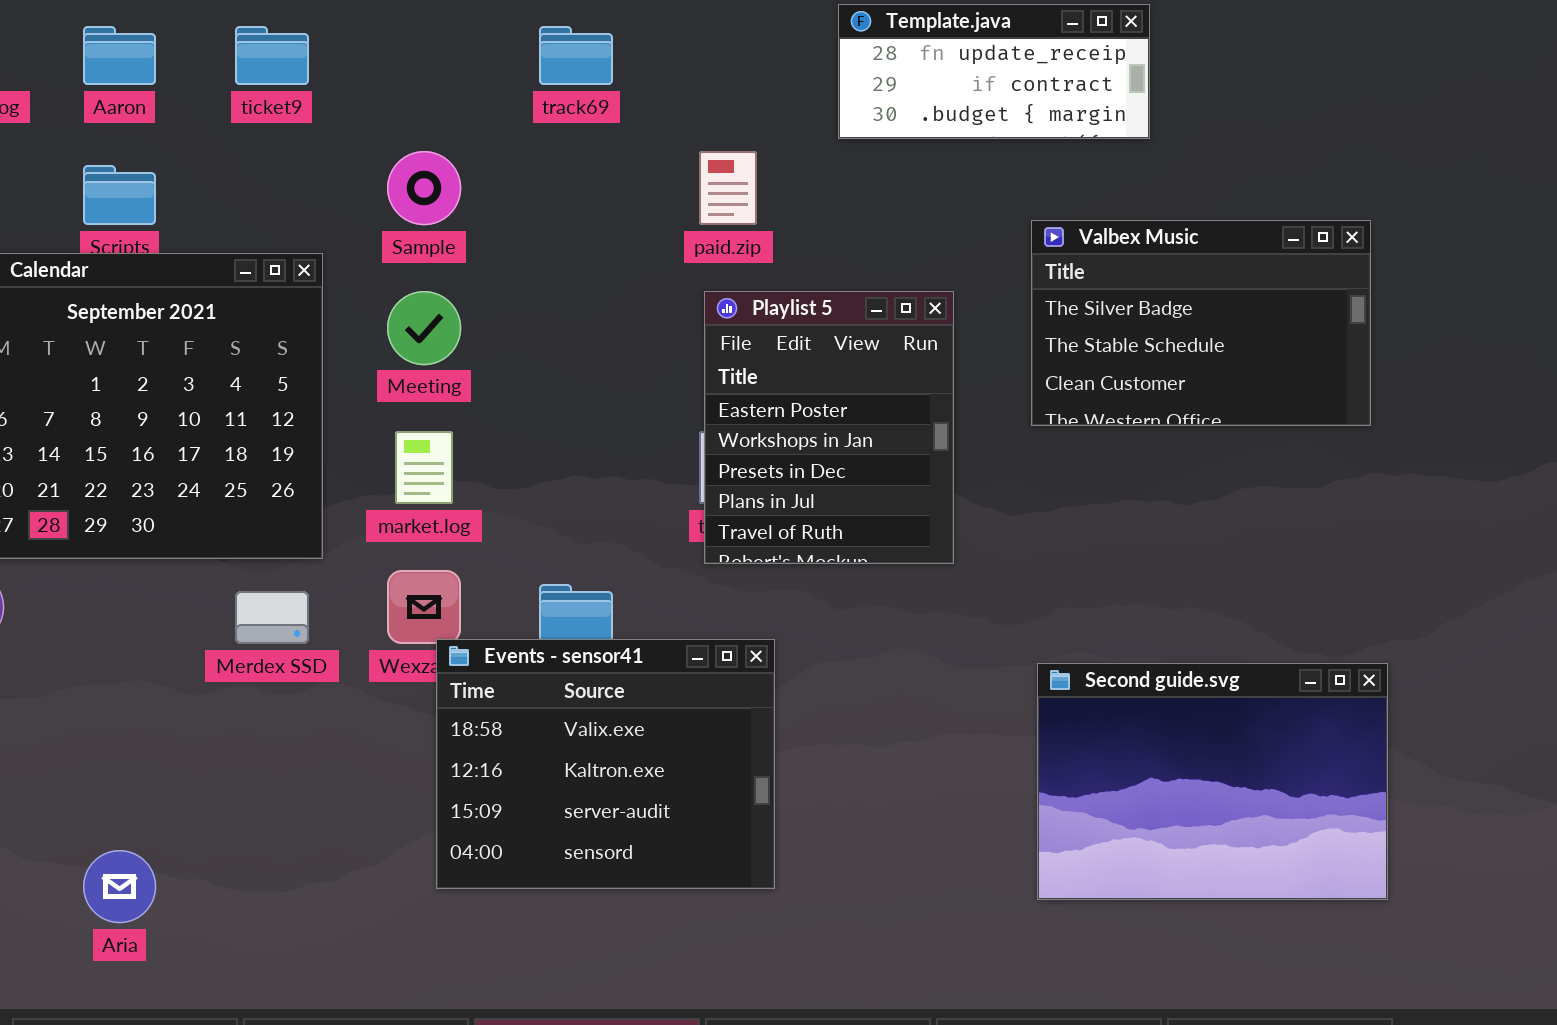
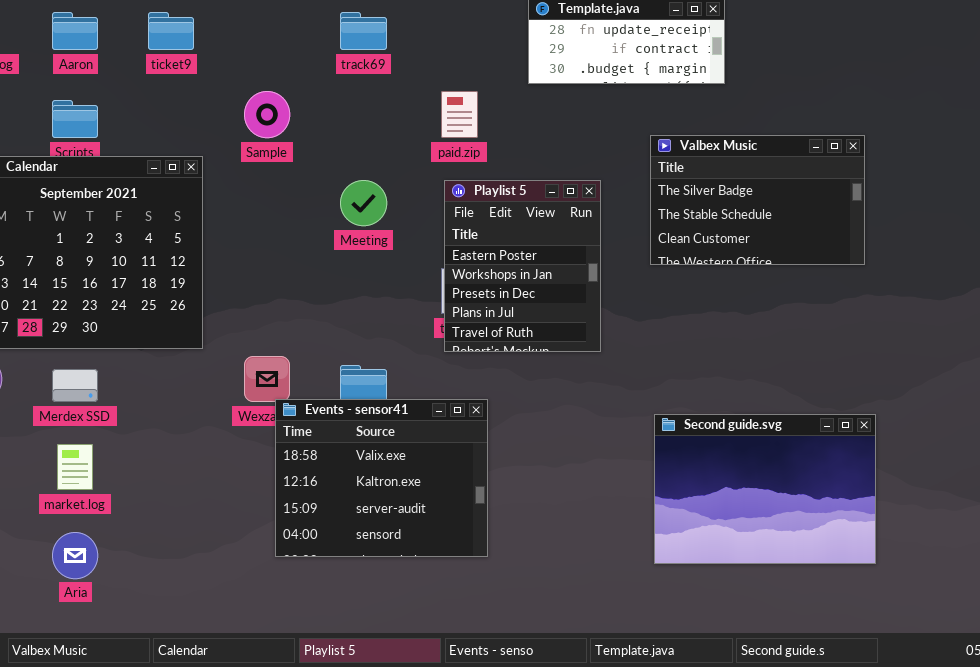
Meeting: [387,291,461,365] -> [340,180,387,226], moved
market.log: [395,431,453,504] -> [57,444,93,490], moved
Merdex SSD: [235,591,309,644] -> [52,369,98,402], moved

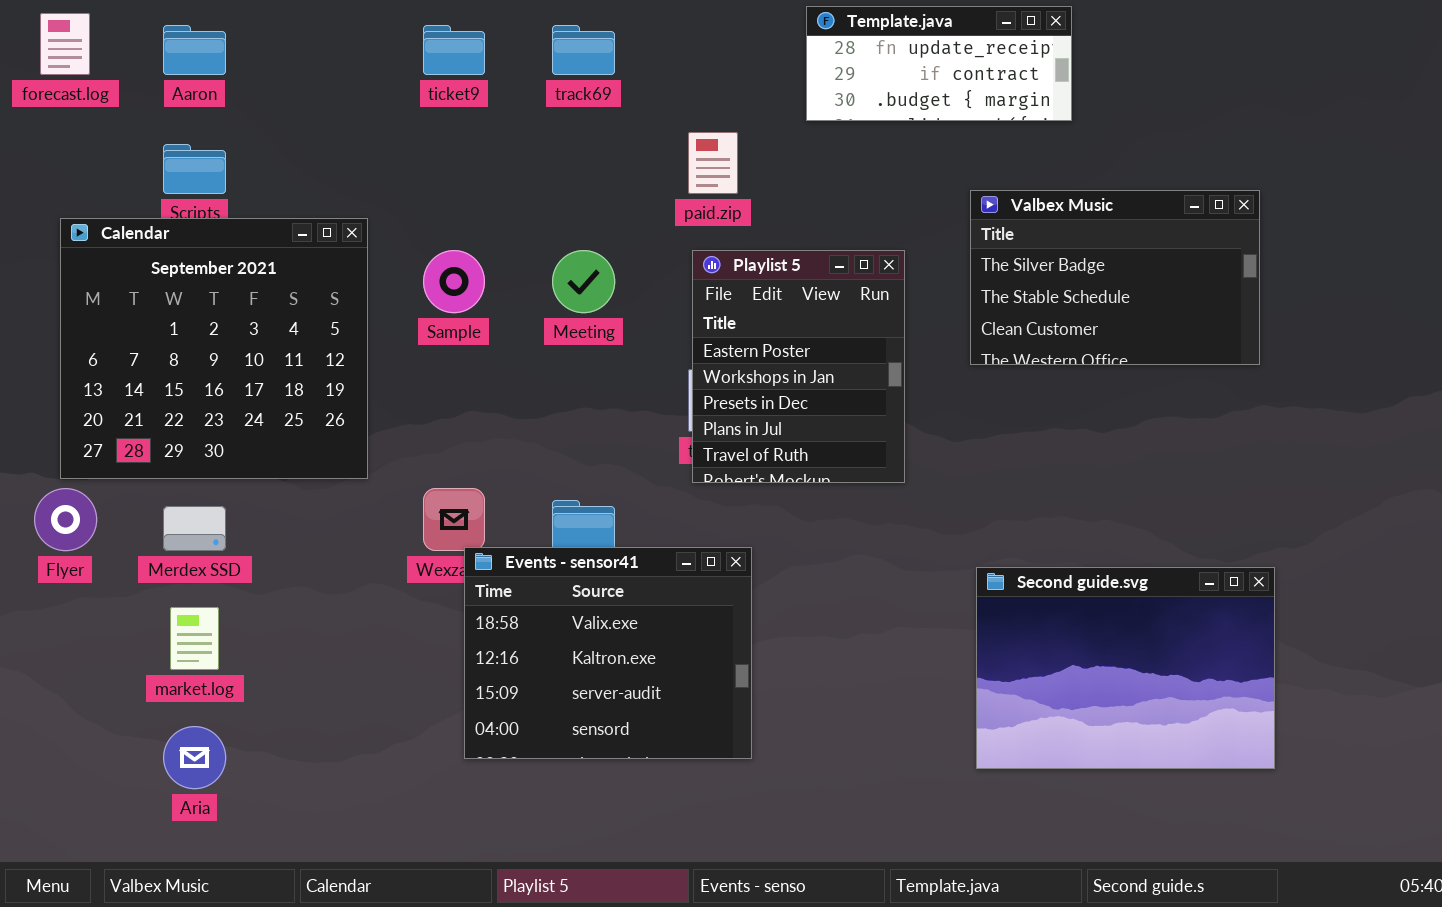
ticket9: [148,12,194,50] -> [423,25,485,75], moved
Sample: [244,91,290,138] -> [423,250,485,313], moved

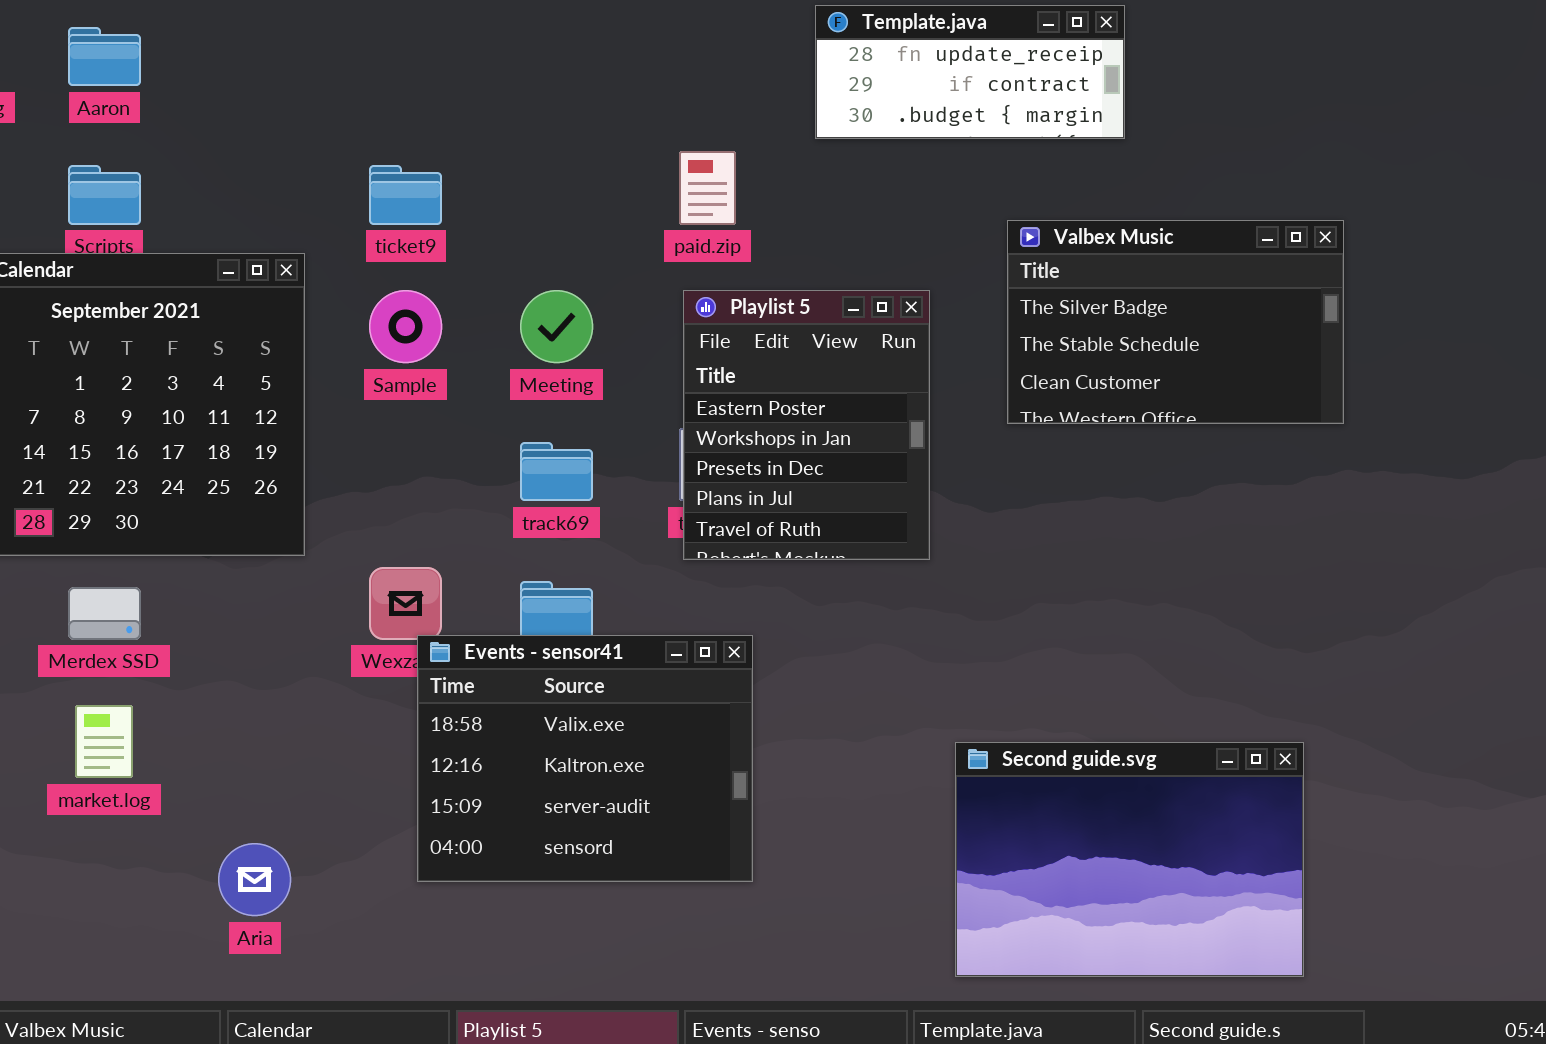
ticket9: [423,25,485,75] -> [369,165,442,225], moved
track69: [552,25,615,75] -> [520,442,593,501], moved
Second guide.svg: [976,567,1275,769] -> [955,742,1304,977], moved
Aria: [163,726,226,789] -> [218,843,291,916], moved

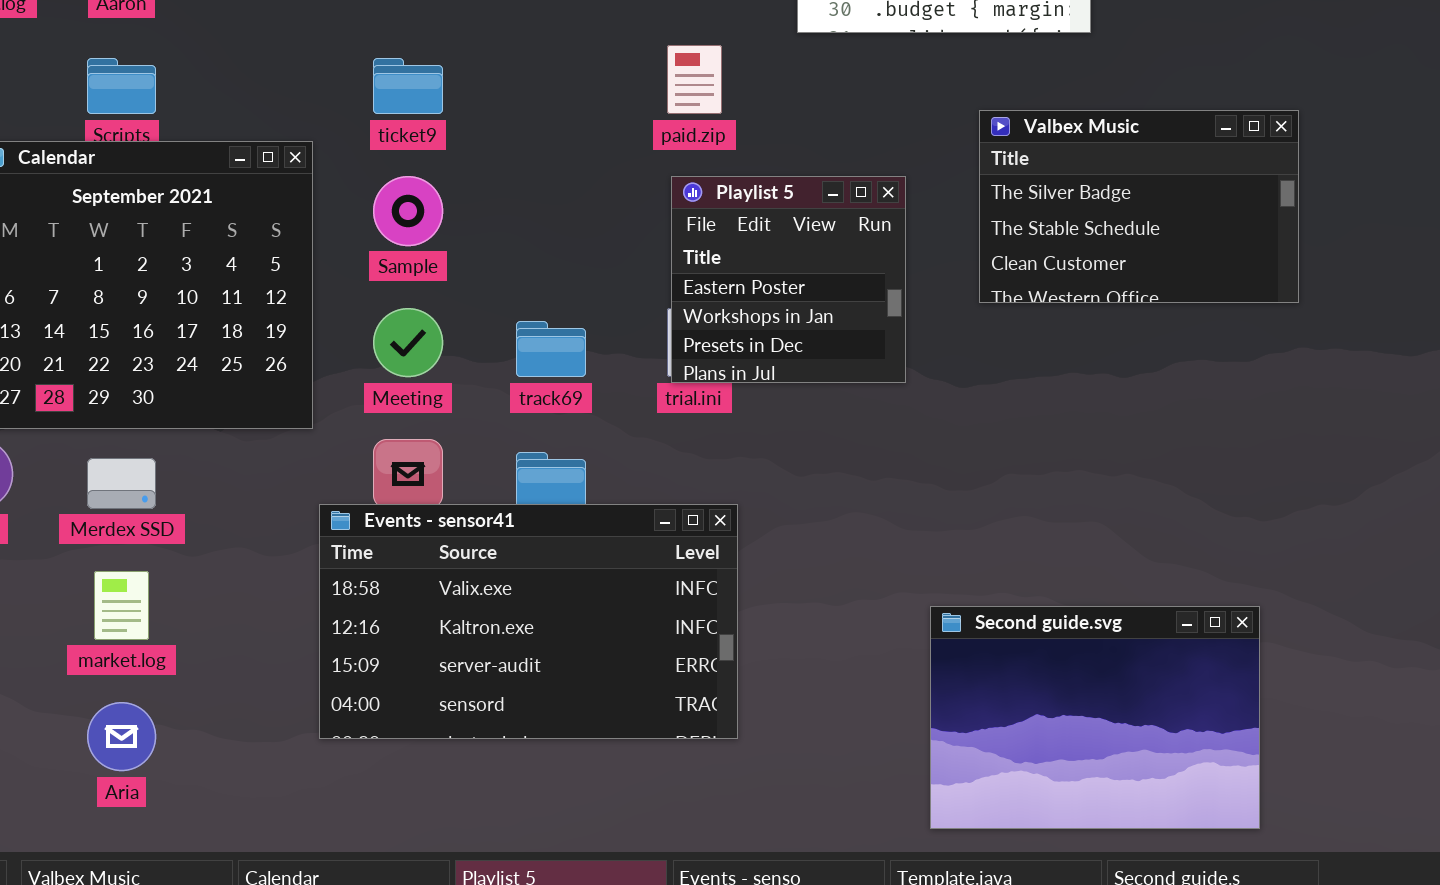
Meeting: [520,290,593,363] -> [373,308,443,377], moved
Playlist 5: [683,290,930,560] -> [671,176,906,383], resized
Events - sensor41: [417,635,753,882] -> [319,504,738,739], resized
Aria: [218,843,291,916] -> [87,702,156,771], moved

